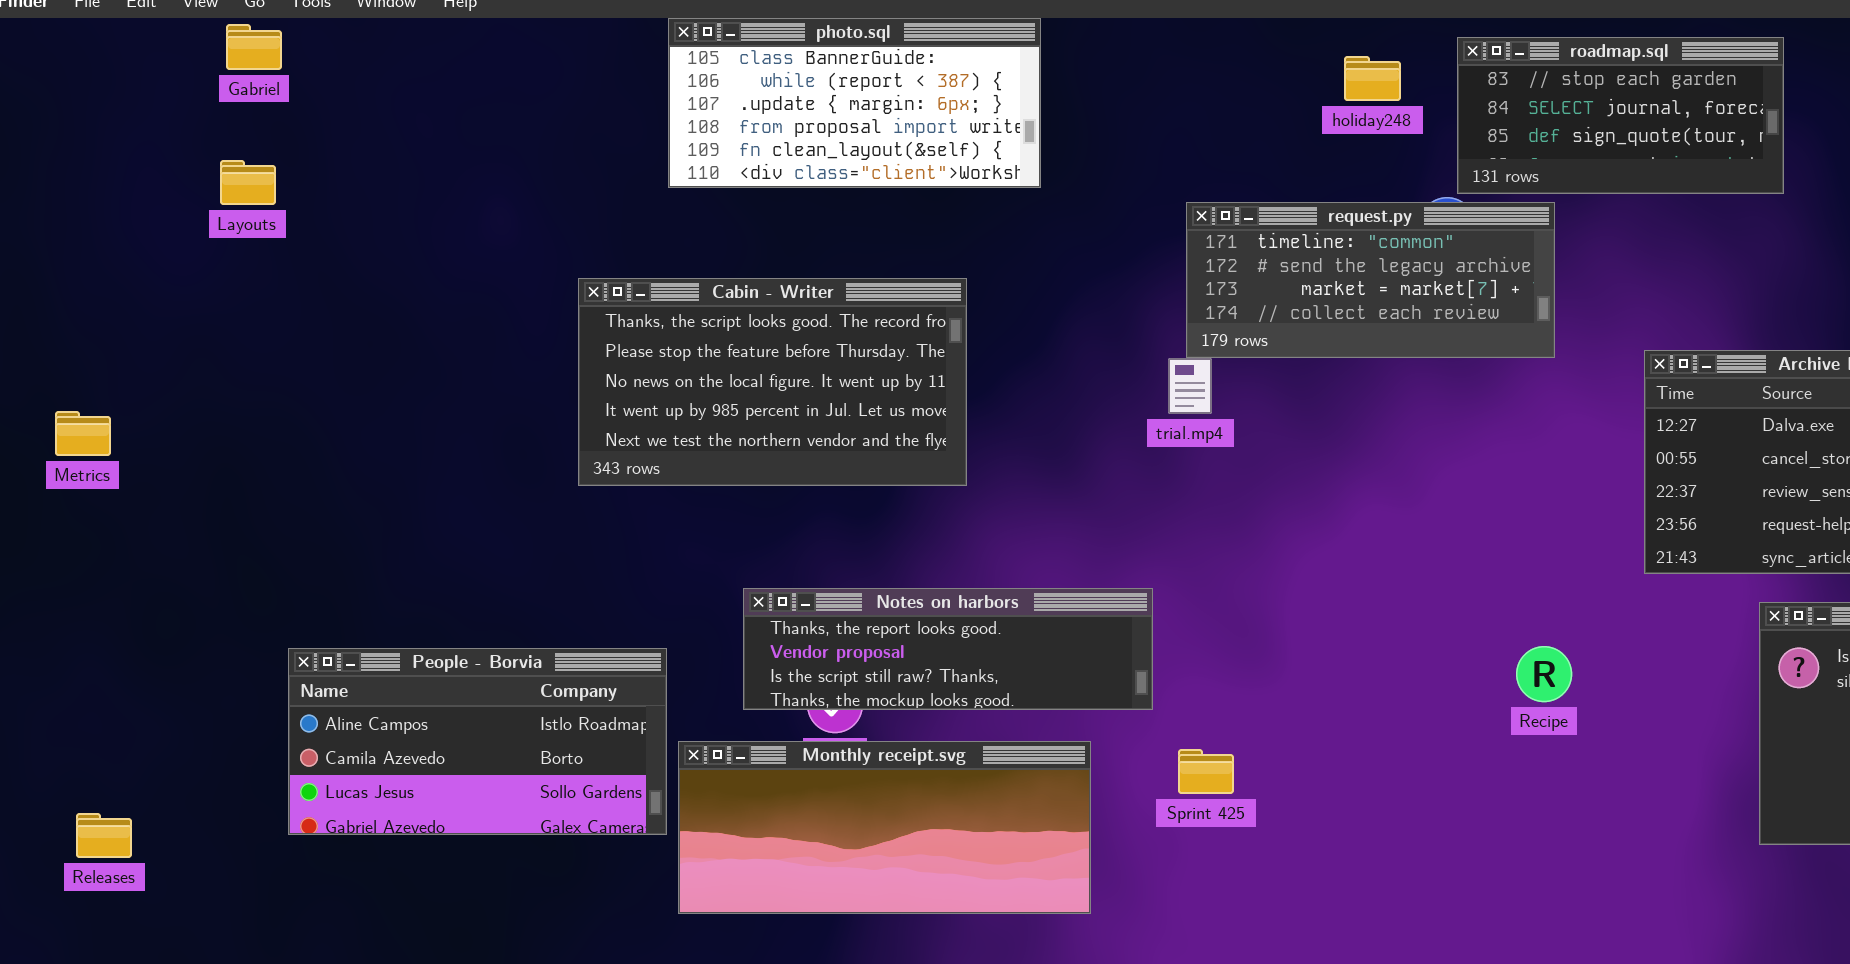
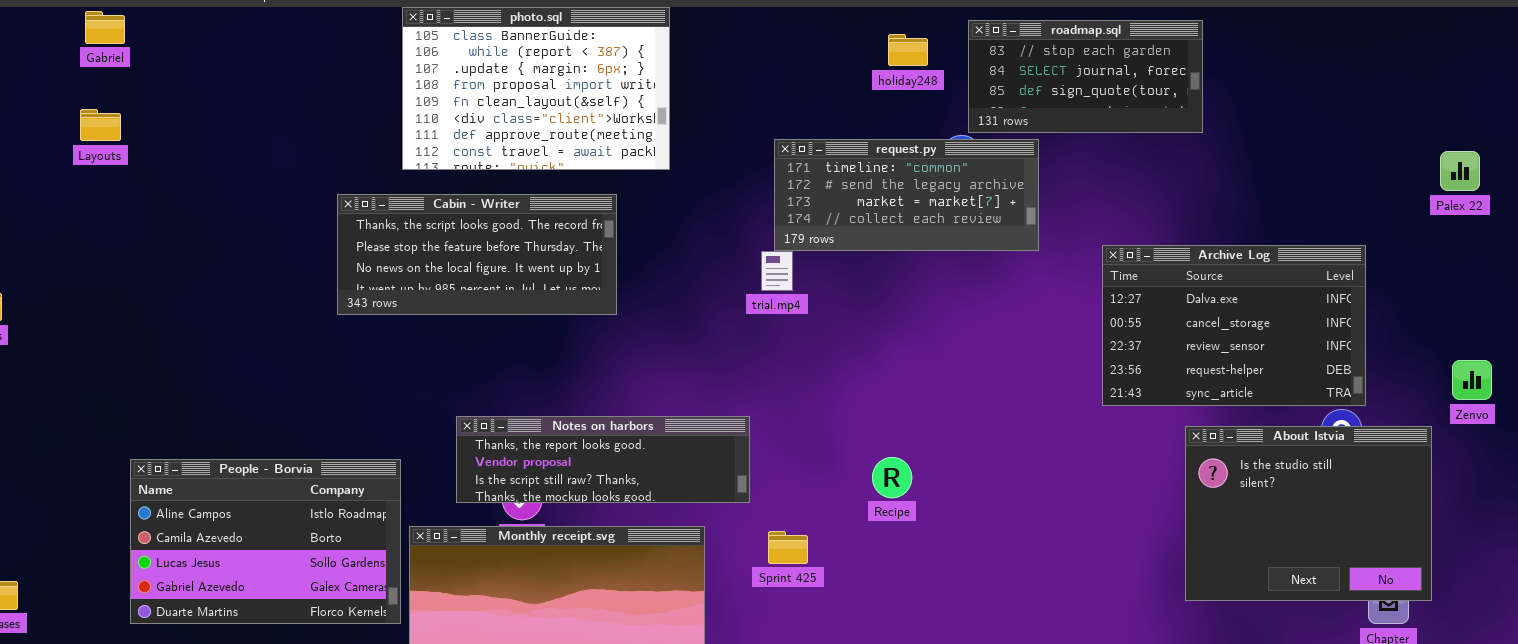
photo.sql: [668,18,1041,188] -> [402,7,670,170], resized
Cabin - Writer: [578,278,967,486] -> [337,194,617,315], resized
Recipe: [1516,646,1572,702] -> [872,457,912,498], moved
People - Borvia: [288,648,667,835] -> [130,459,401,624], resized

